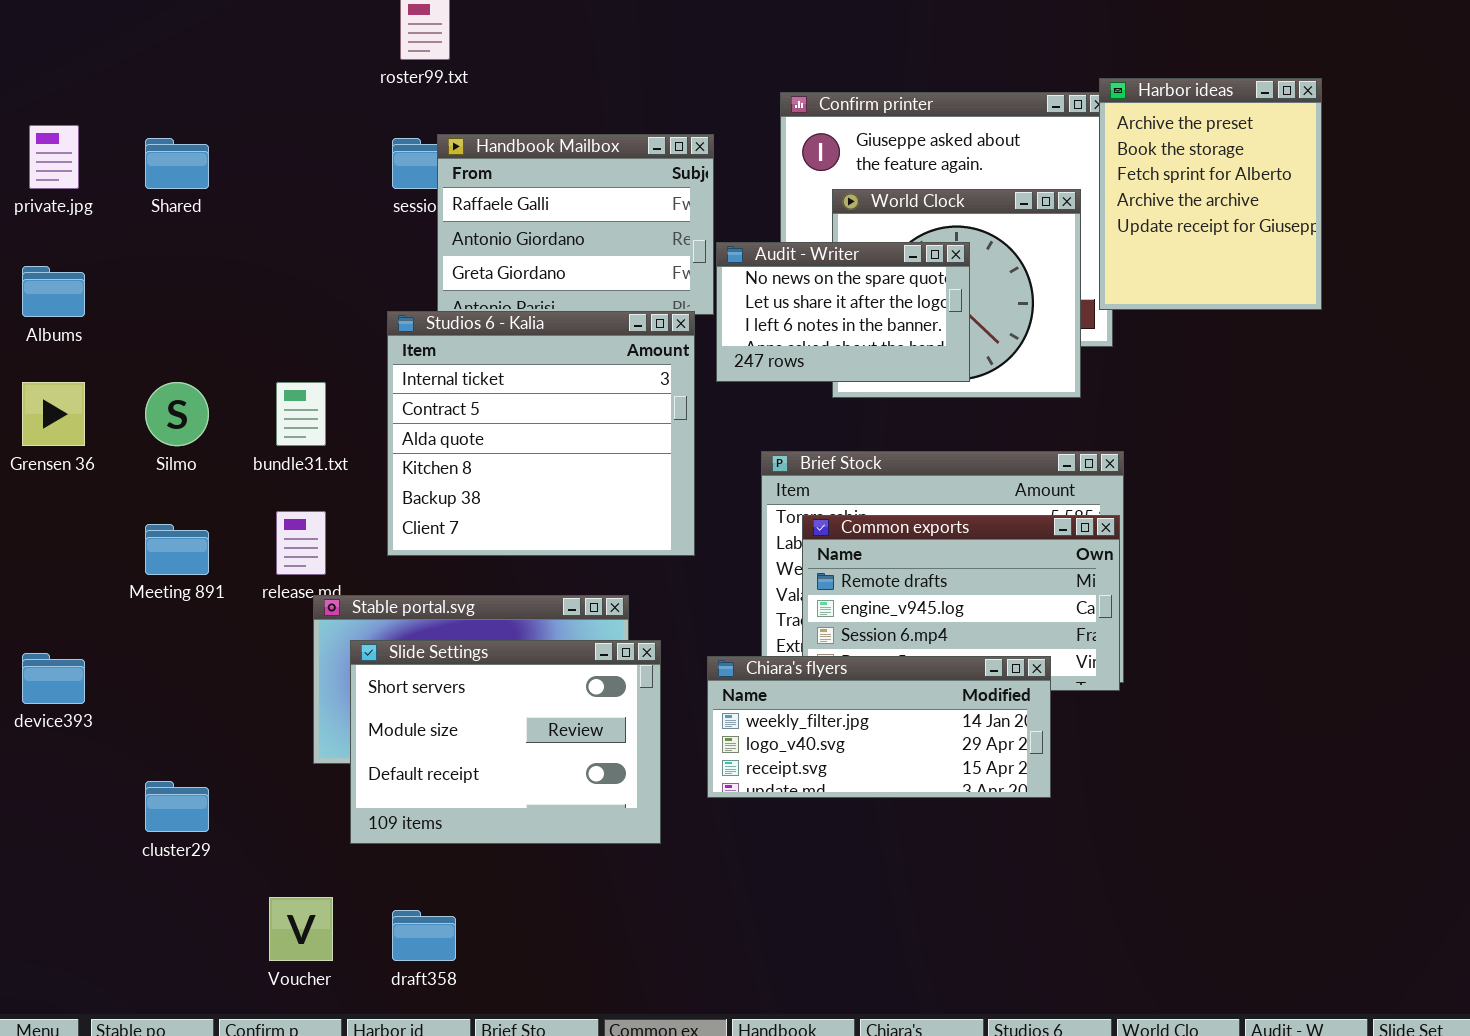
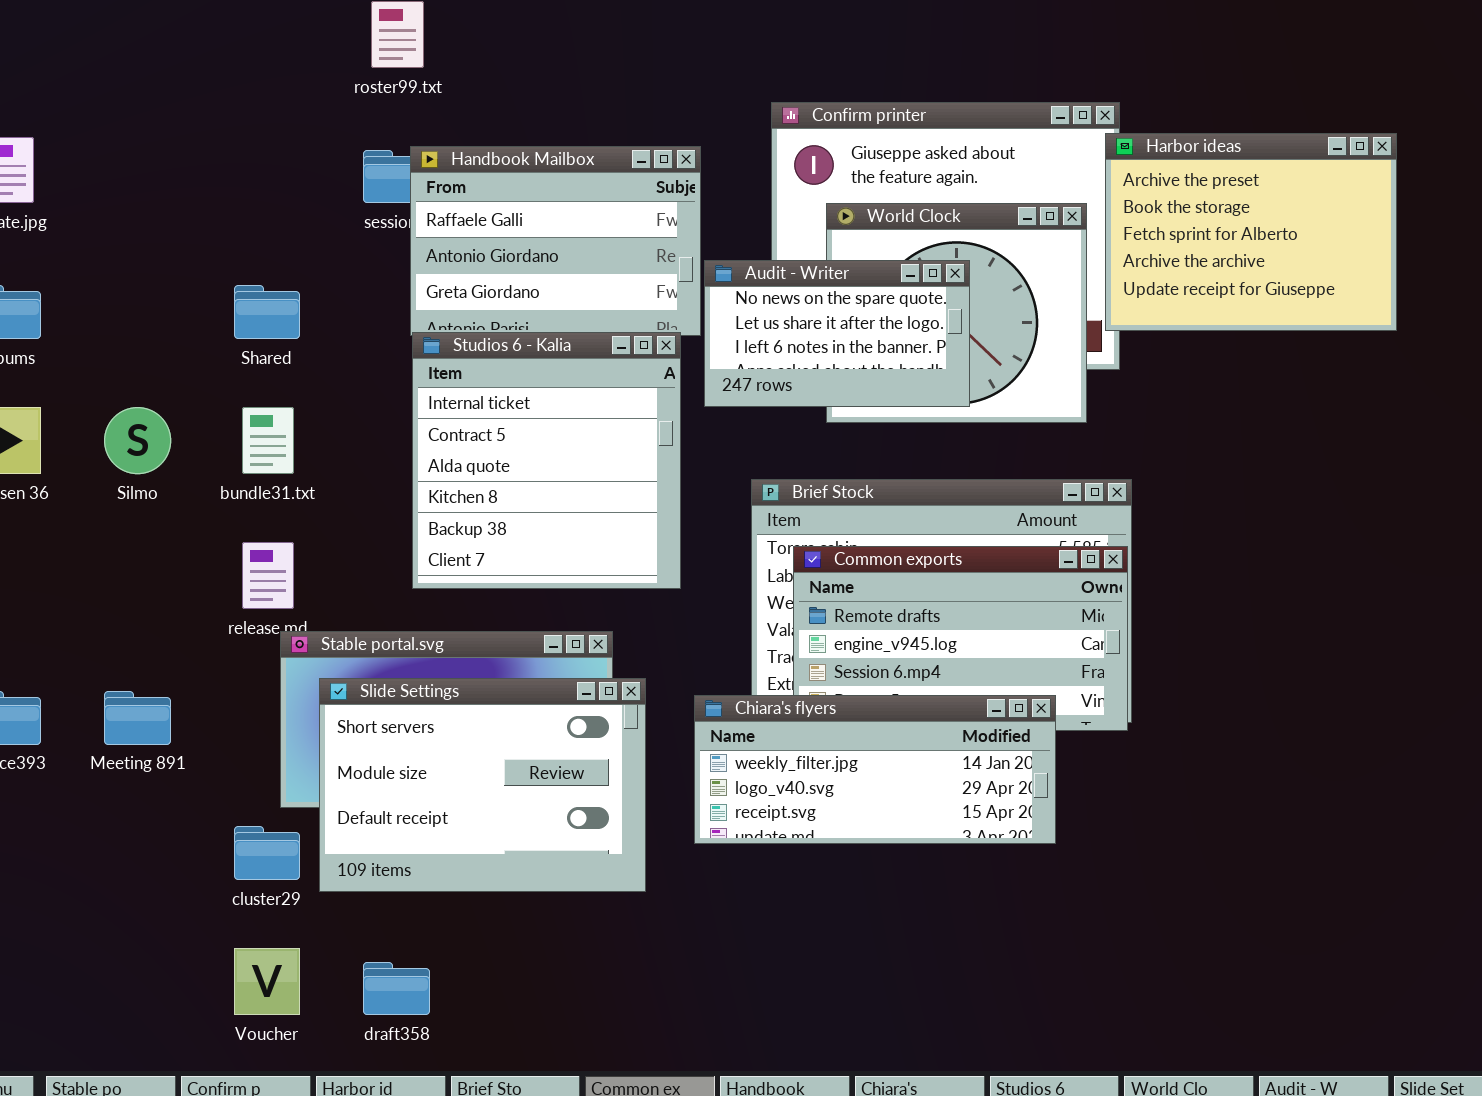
Harbor ideas: [1099,78,1322,310] -> [1105,133,1397,331], resized
Shared: [145,138,209,189] -> [234,285,300,339], moved
Studios 6 - Kalia: [387,311,695,556] -> [412,332,681,589], resized
Meeting 891: [145,524,209,575] -> [104,691,171,745], moved
cluster29: [145,781,209,832] -> [234,826,300,880], moved

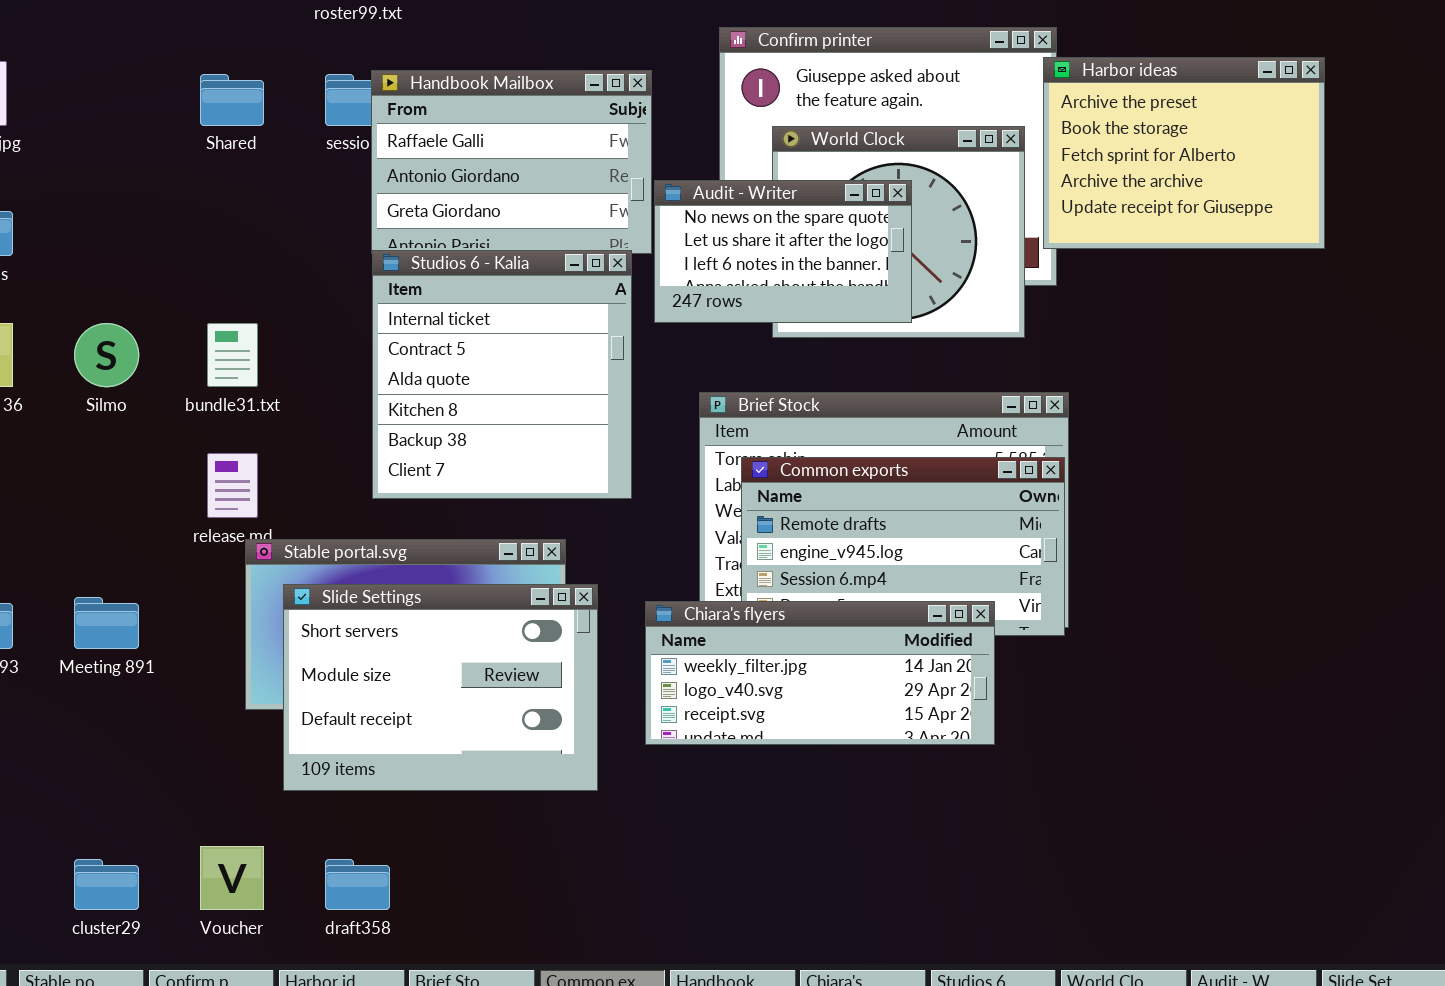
Shared: [234,285,300,339] -> [200,74,264,126], moved
cluster29: [234,826,300,880] -> [74,859,139,910], moved

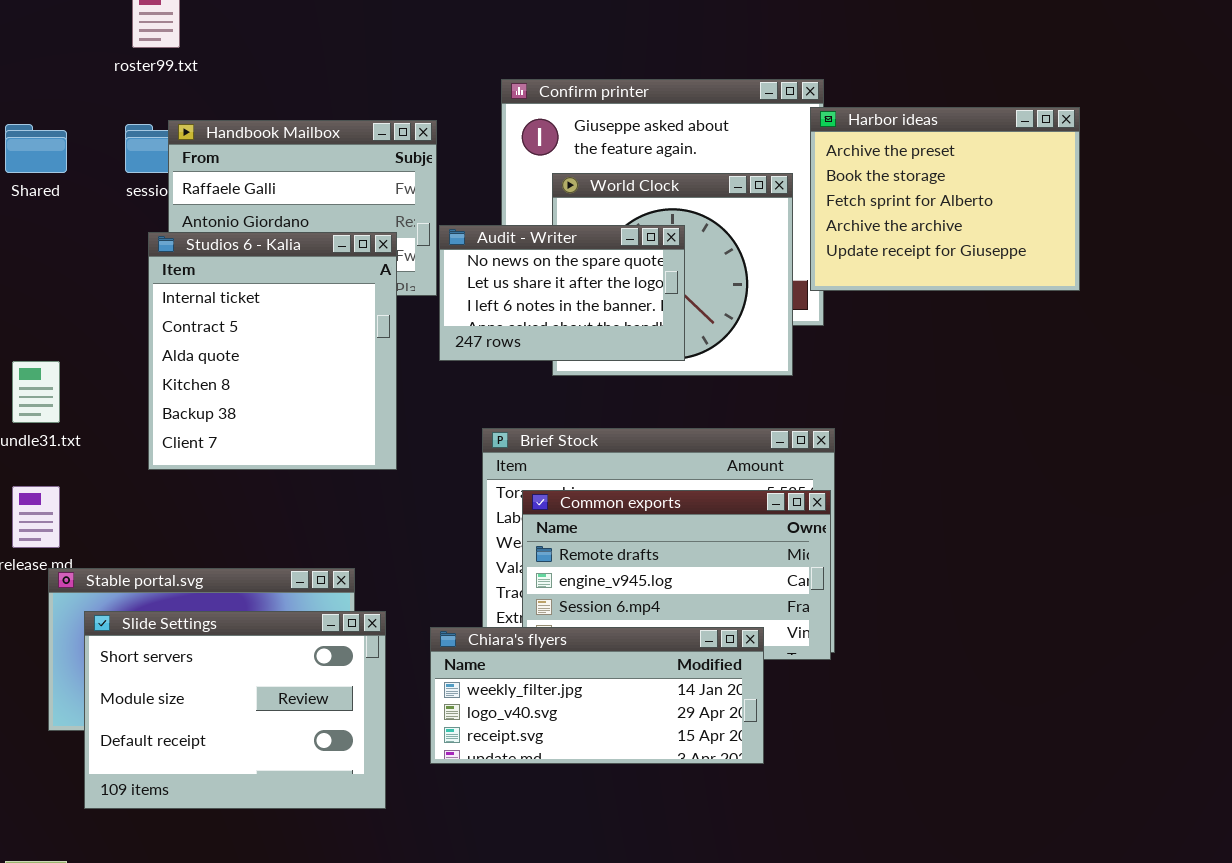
Studios 6 - Kalia: [372,250,632,499] -> [148,232,397,470], moved

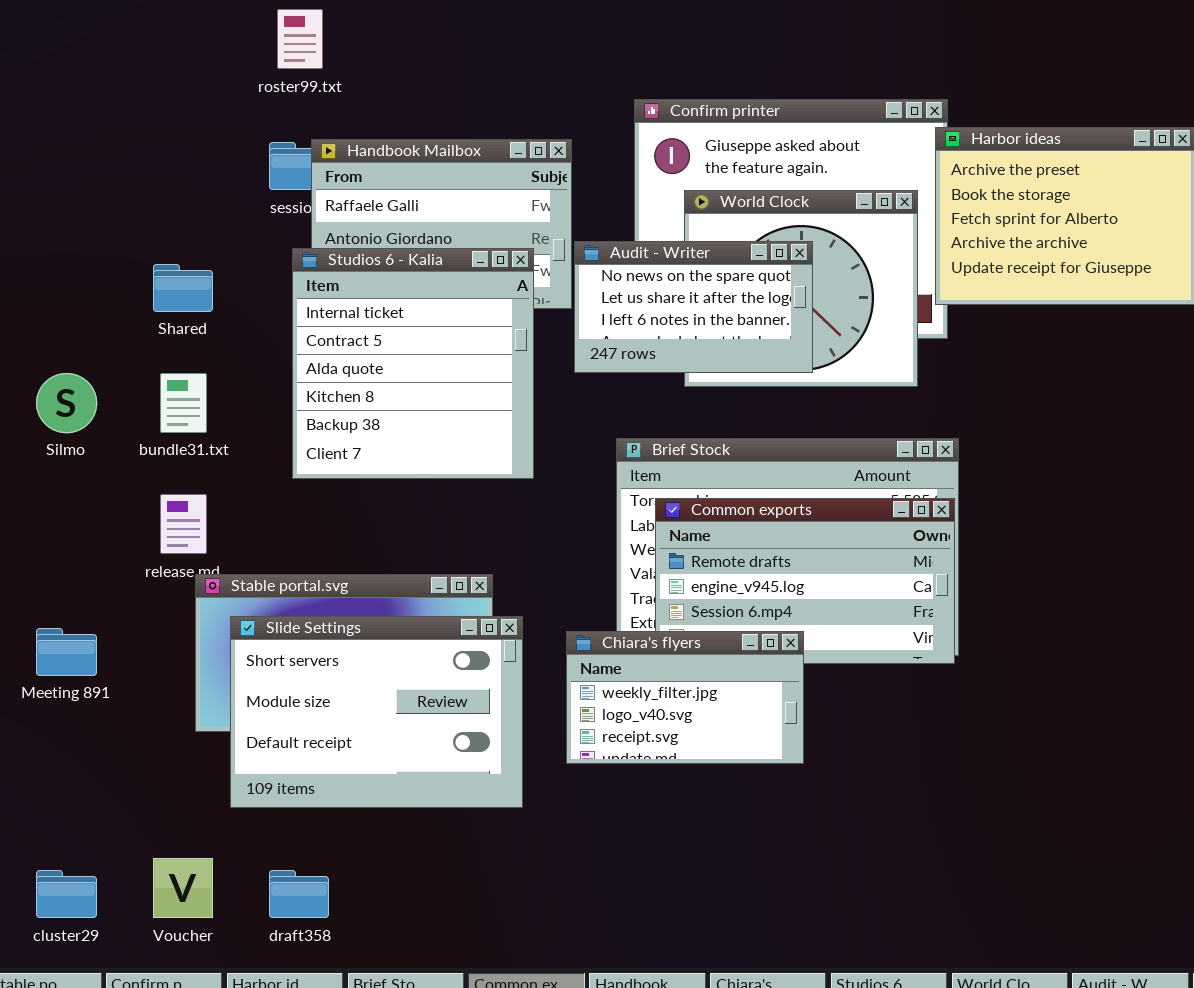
Shared: [5,124,67,173] -> [153,264,213,312], moved
Chiara's flyers: [430,627,764,764] -> [566,631,804,764], resized

